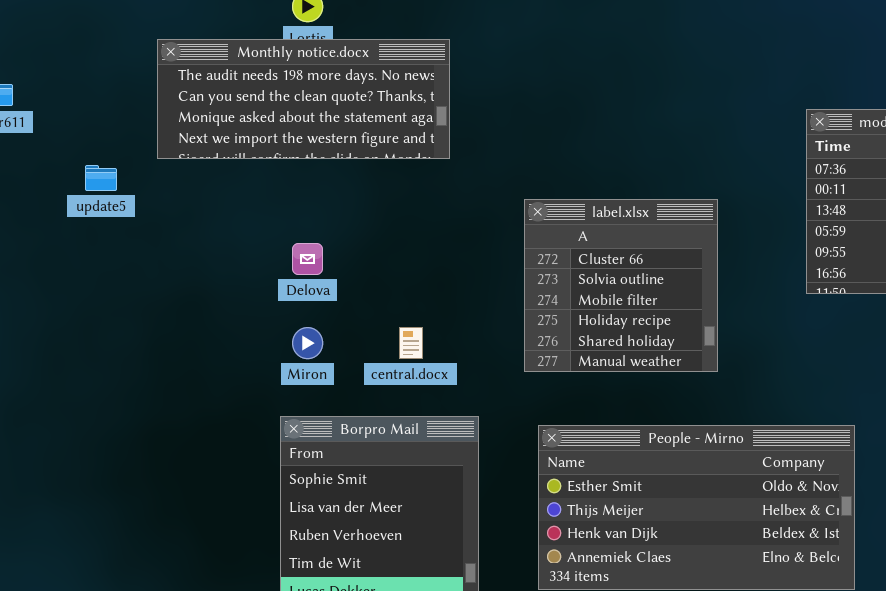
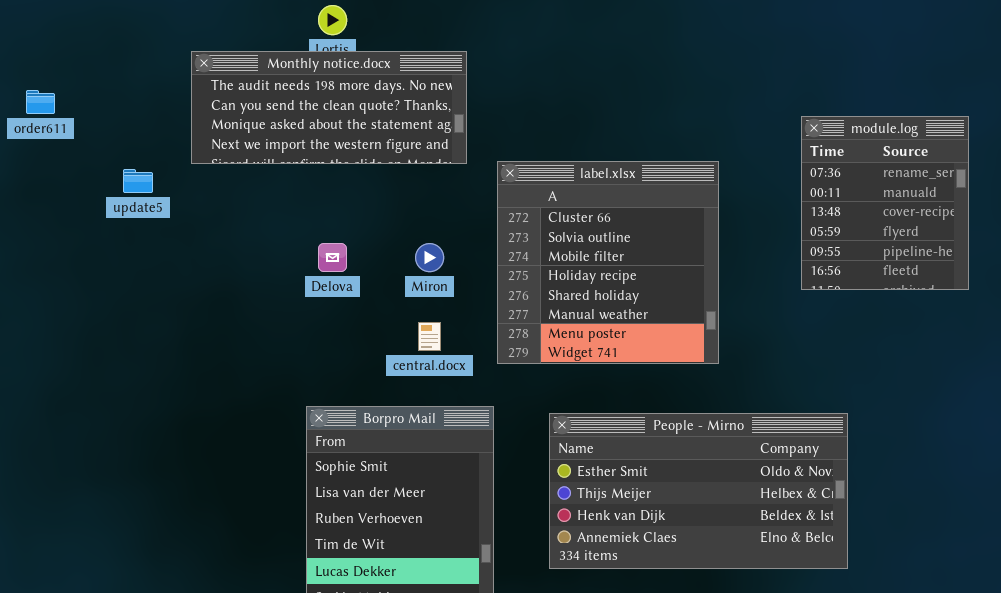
label.xlsx: [524,199,718,372] -> [497,161,719,364], resized
Miron: [292,327,323,359] -> [415,243,444,272], moved

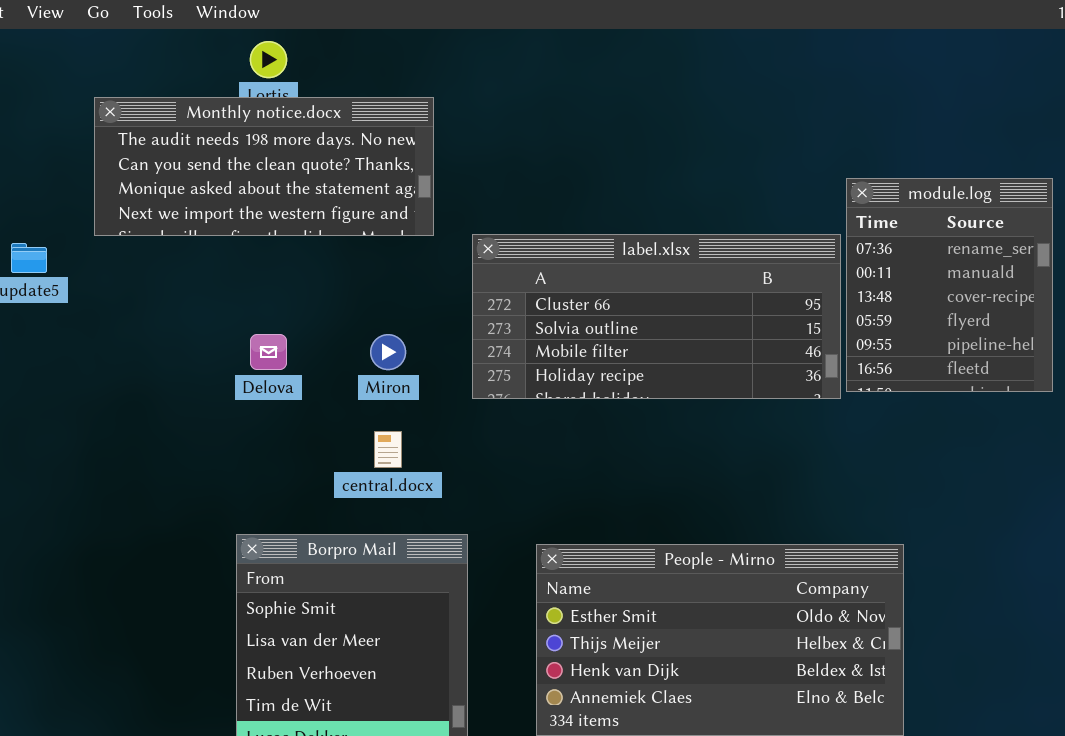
label.xlsx: [497,161,719,364] -> [472,234,841,399], resized

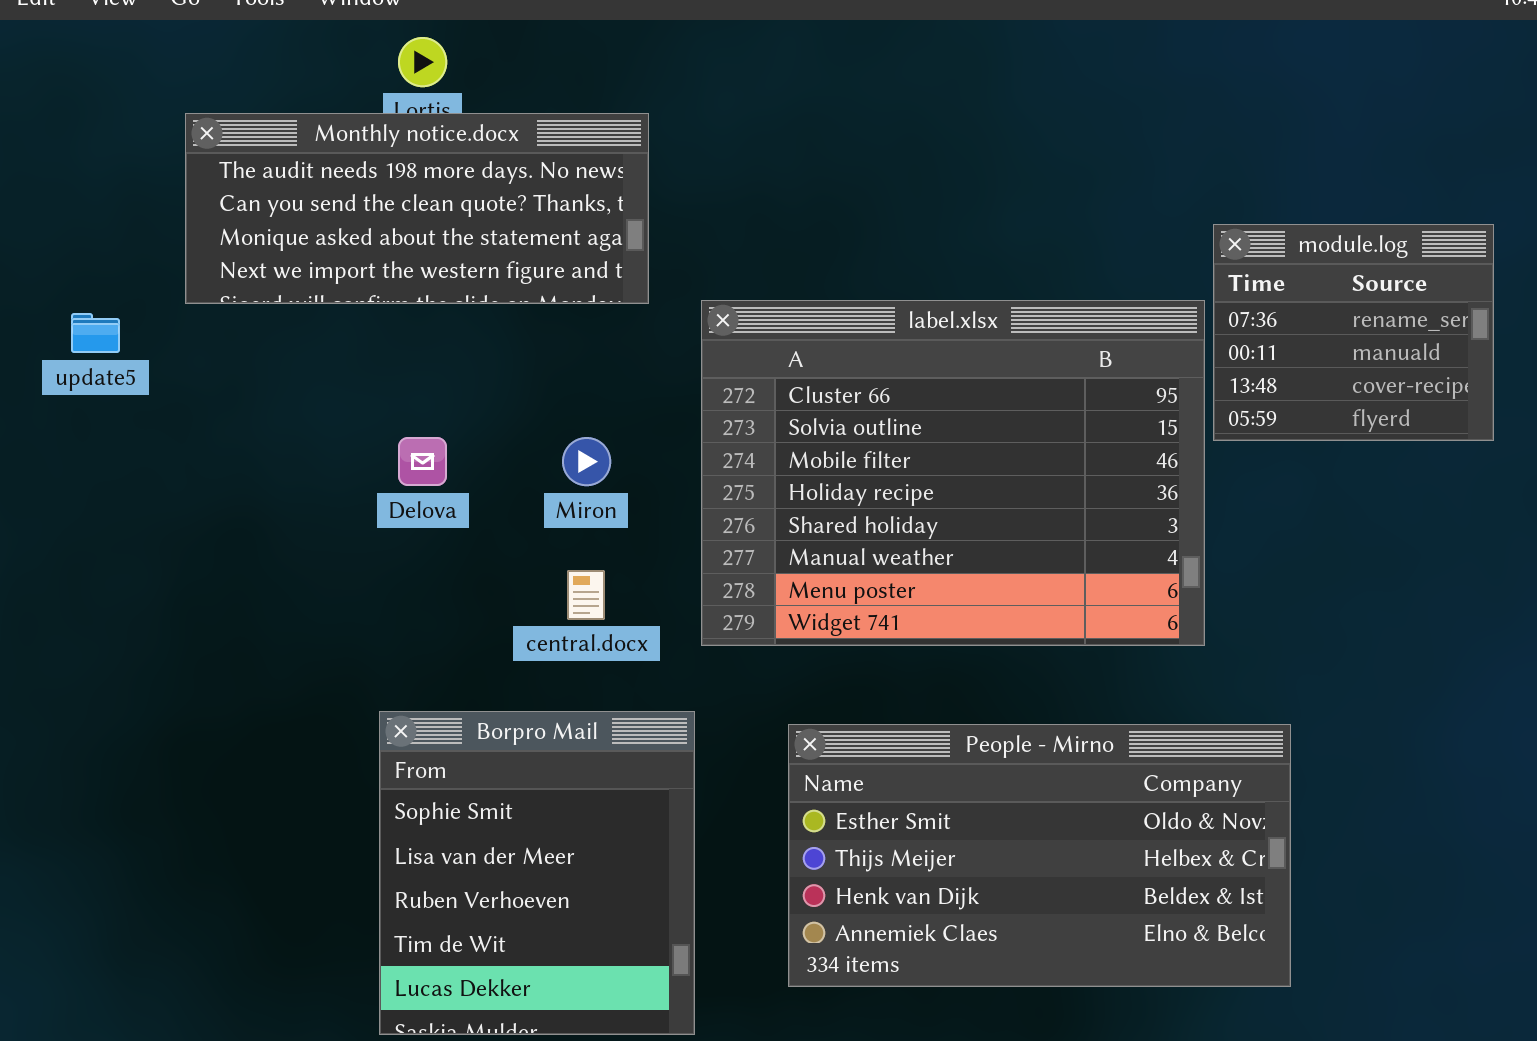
module.log: [846,178,1053,392] -> [1213,224,1494,441], resized
label.xlsx: [472,234,841,399] -> [701,300,1205,646], resized

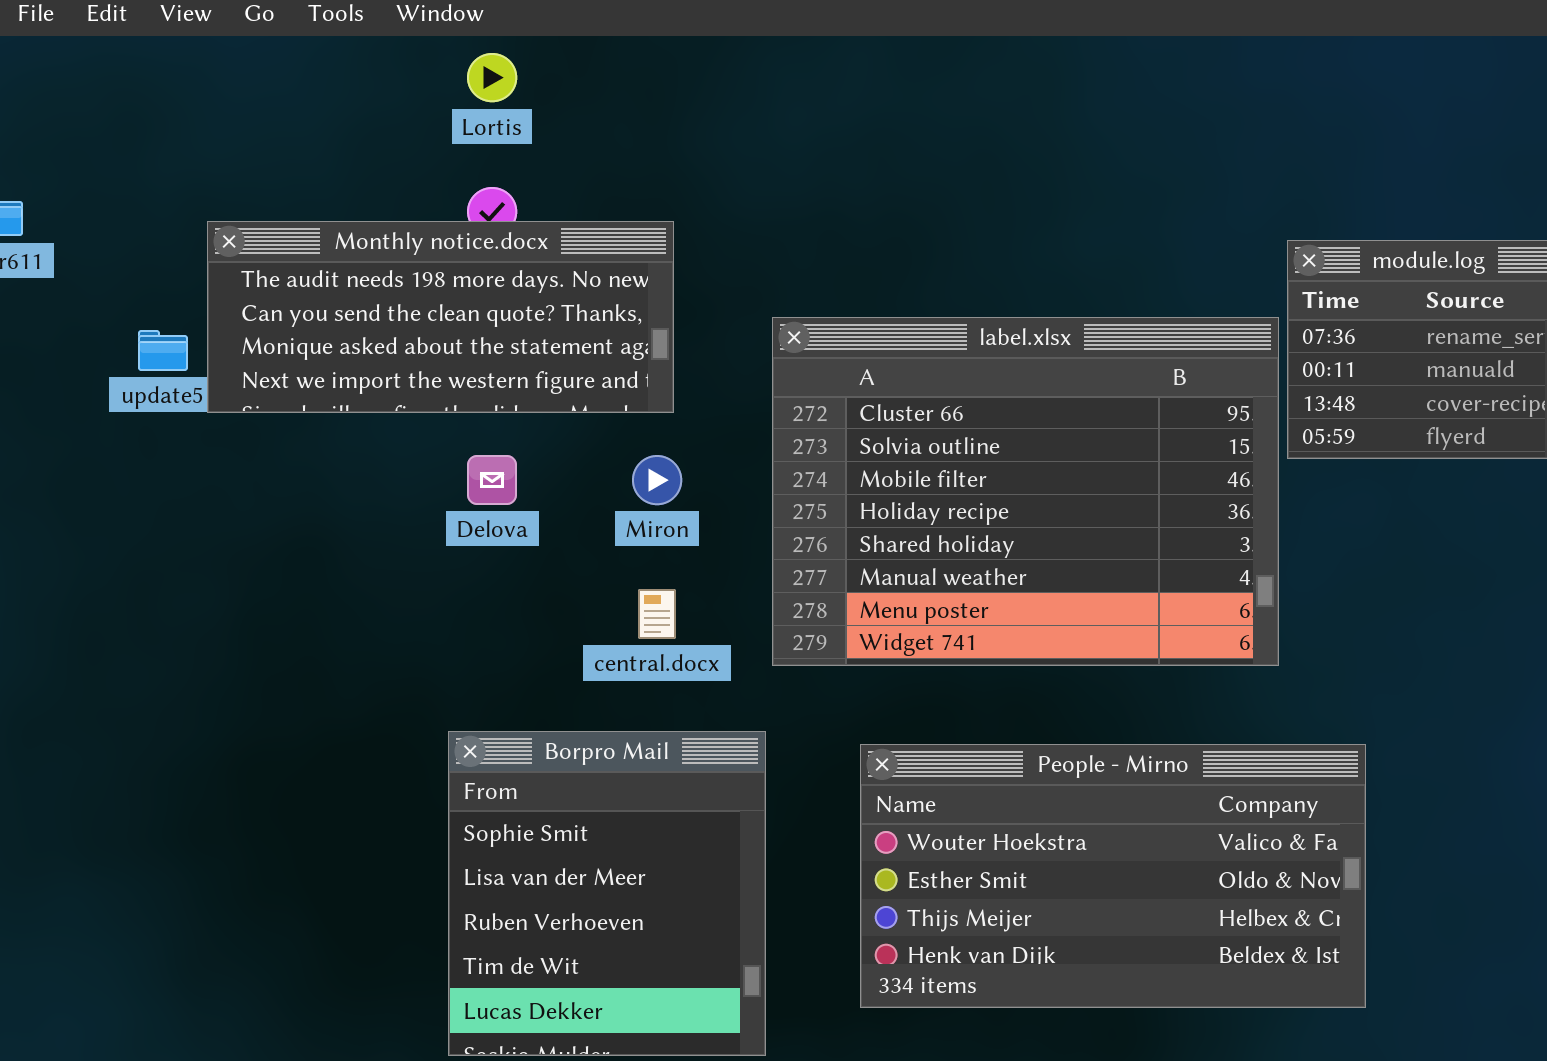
Monthly notice.docx: [185,113,649,304] -> [207,221,674,413], moved
People - Mirno: [788,724,1291,987] -> [860,744,1366,1008], scrolled up 1 row

